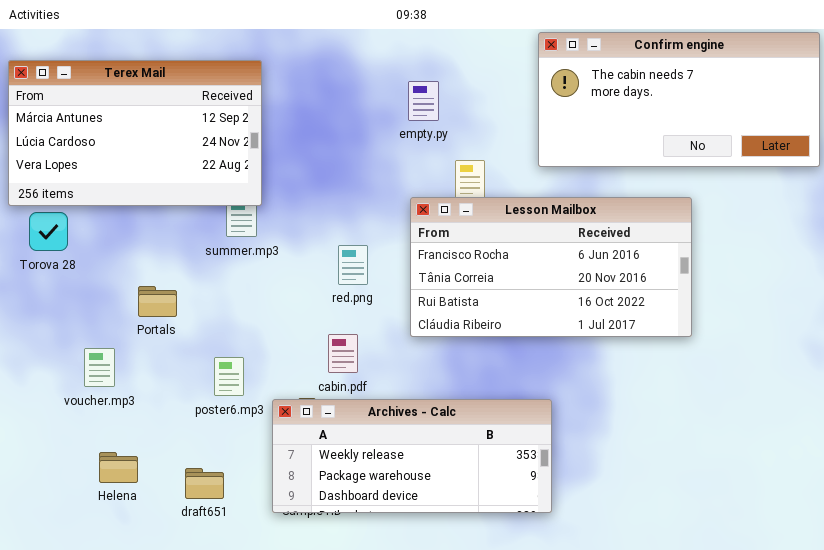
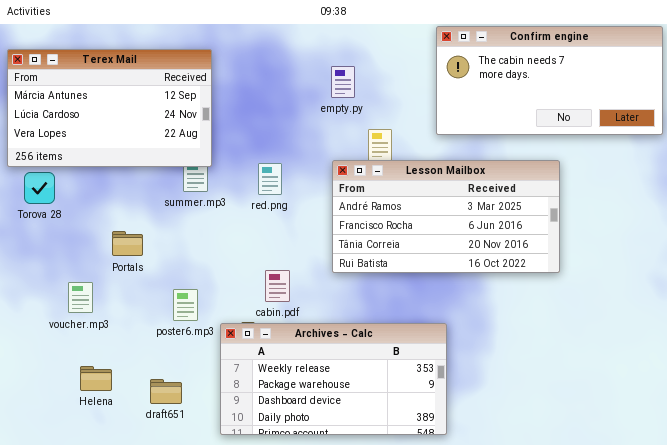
Lesson Mailbox: [410,197,692,337] -> [332,160,560,273], scrolled up 1 row
red.png: [338,245,368,285] -> [258,163,282,195], moved
Archives - Calc: [272,399,552,513] -> [220,323,447,435], resized

